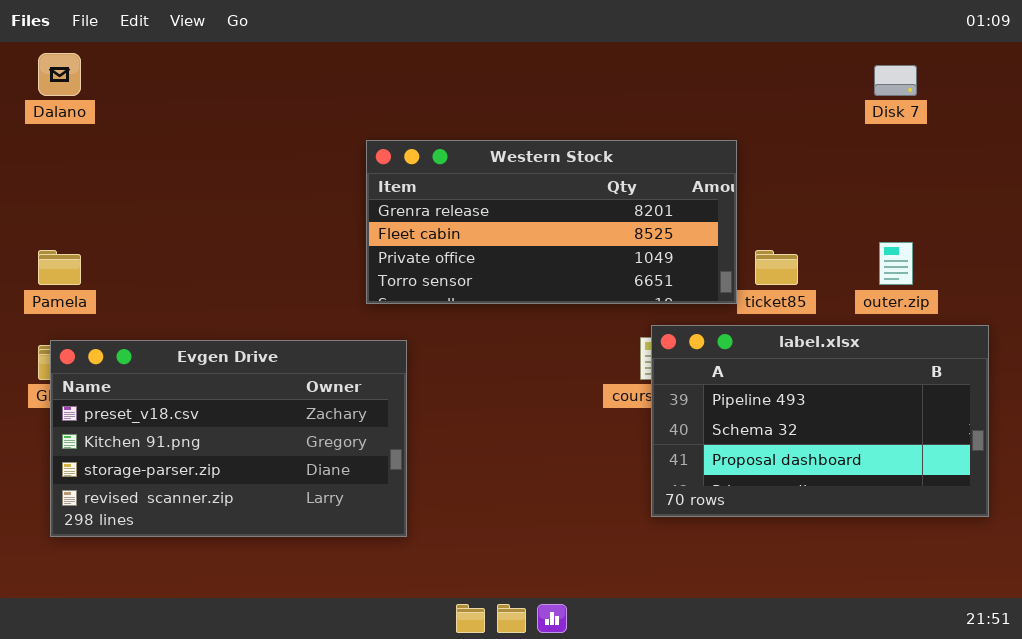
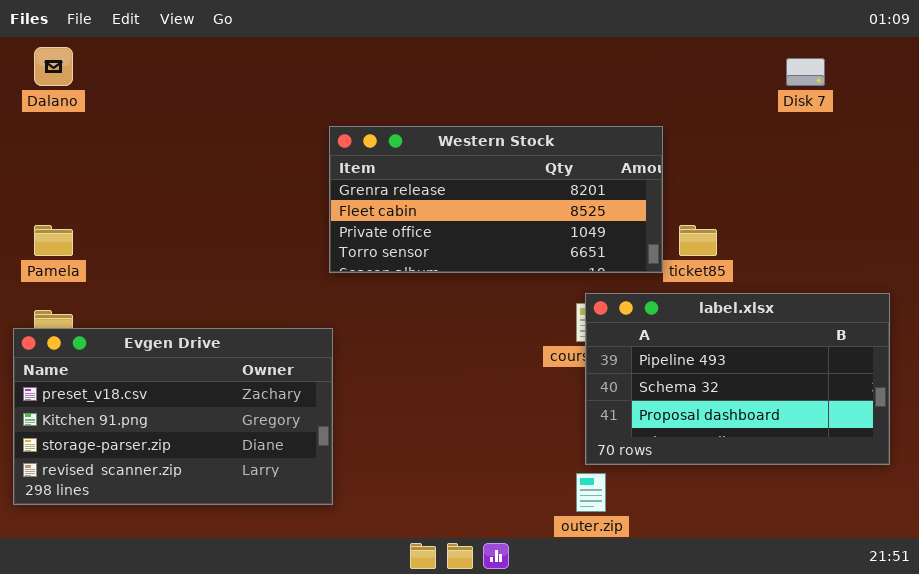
outer.zip: [879,242,913,285] -> [576,473,606,512], moved
Evgen Drive: [50,340,407,537] -> [13,328,333,505], moved

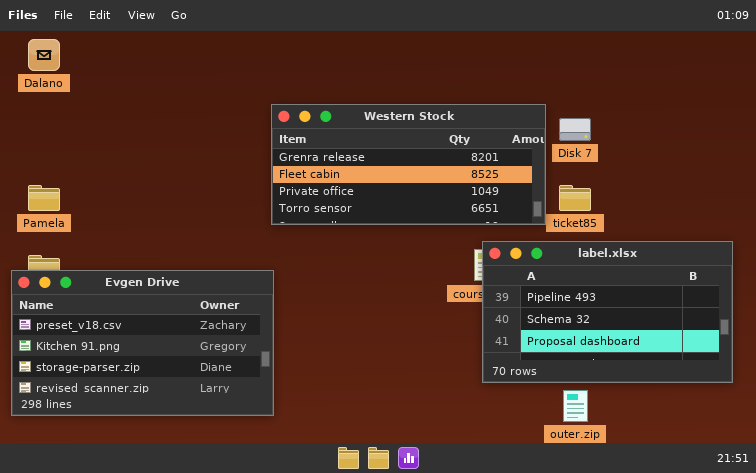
Disk 7: [786,58,825,86] -> [559,118,591,141], moved
outer.zip: [576,473,606,512] -> [563,390,588,422], moved

